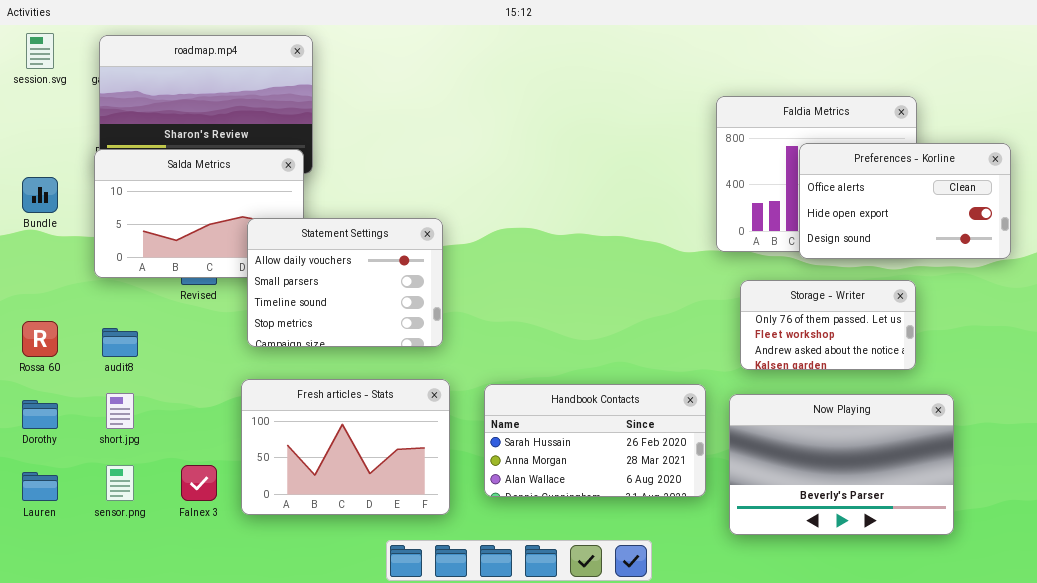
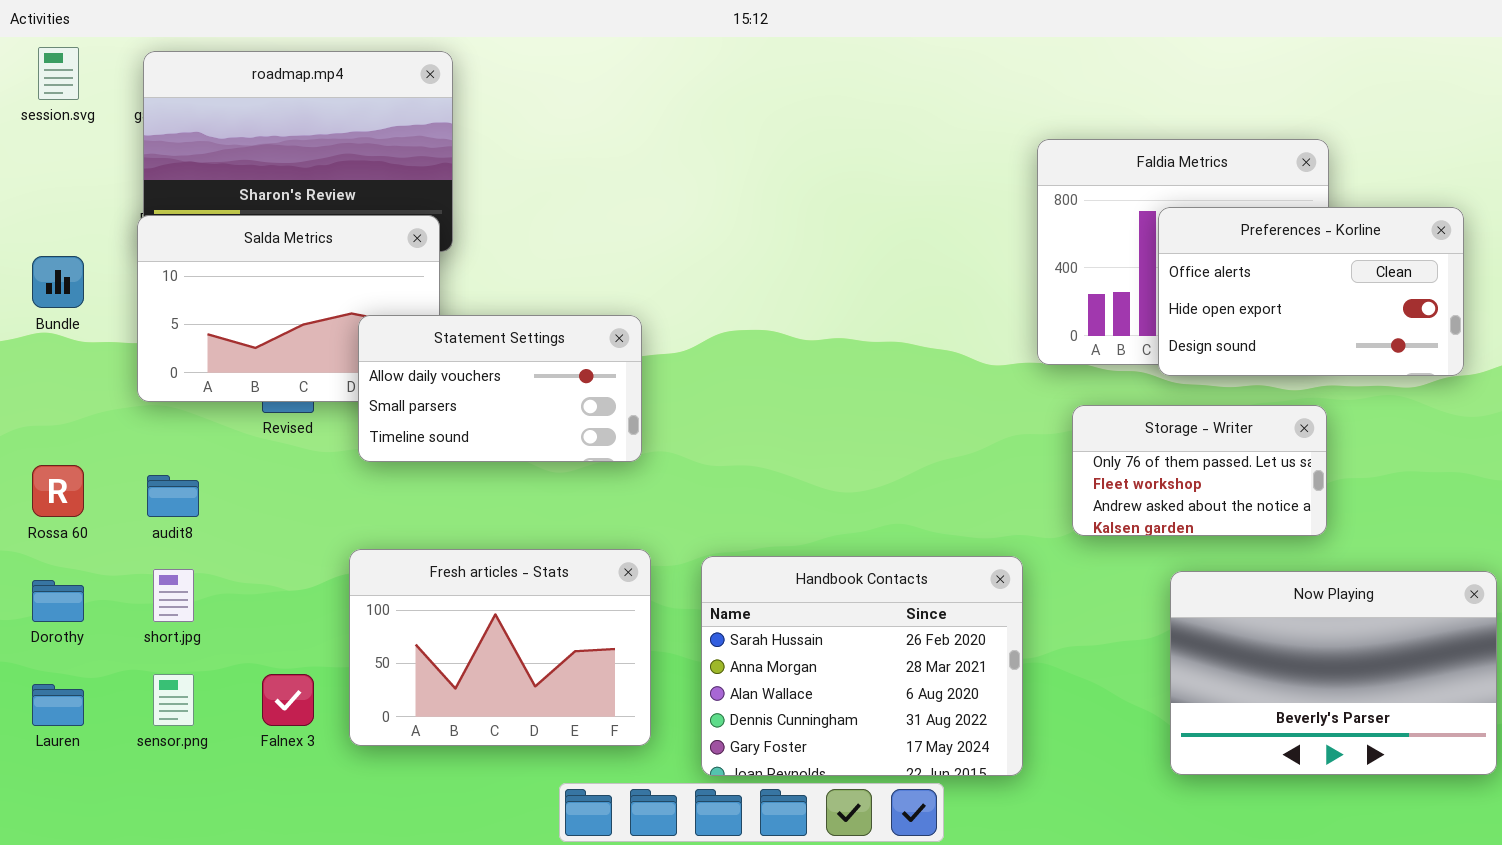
Statement Settings: [247,218,443,347] -> [358,315,642,462], resized
Handbook Contacts: [484,384,706,497] -> [701,556,1023,776], resized
Now Playing: [729,394,954,535] -> [1170,571,1497,775], moved

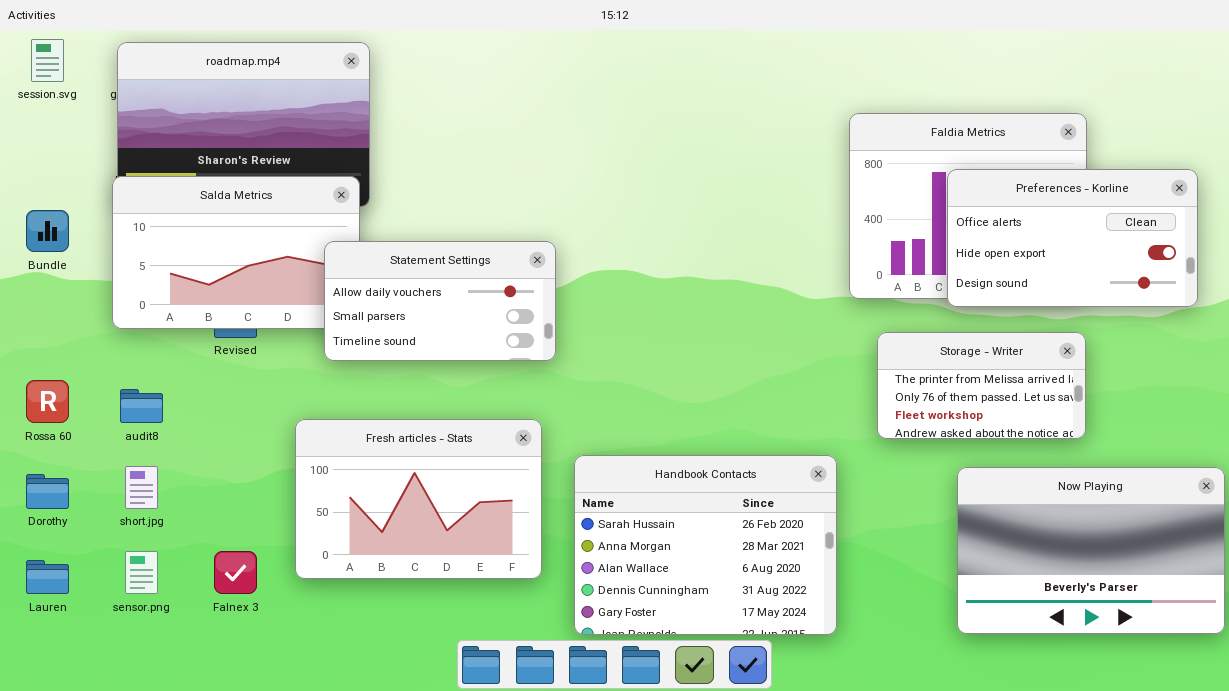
Statement Settings: [358,315,642,462] -> [324,241,556,361], moved
Storage - Writer: [1072,405,1327,536] -> [877,332,1086,439], scrolled up 1 row
Fresh articles - Stats: [349,549,651,746] -> [295,419,542,579], moved

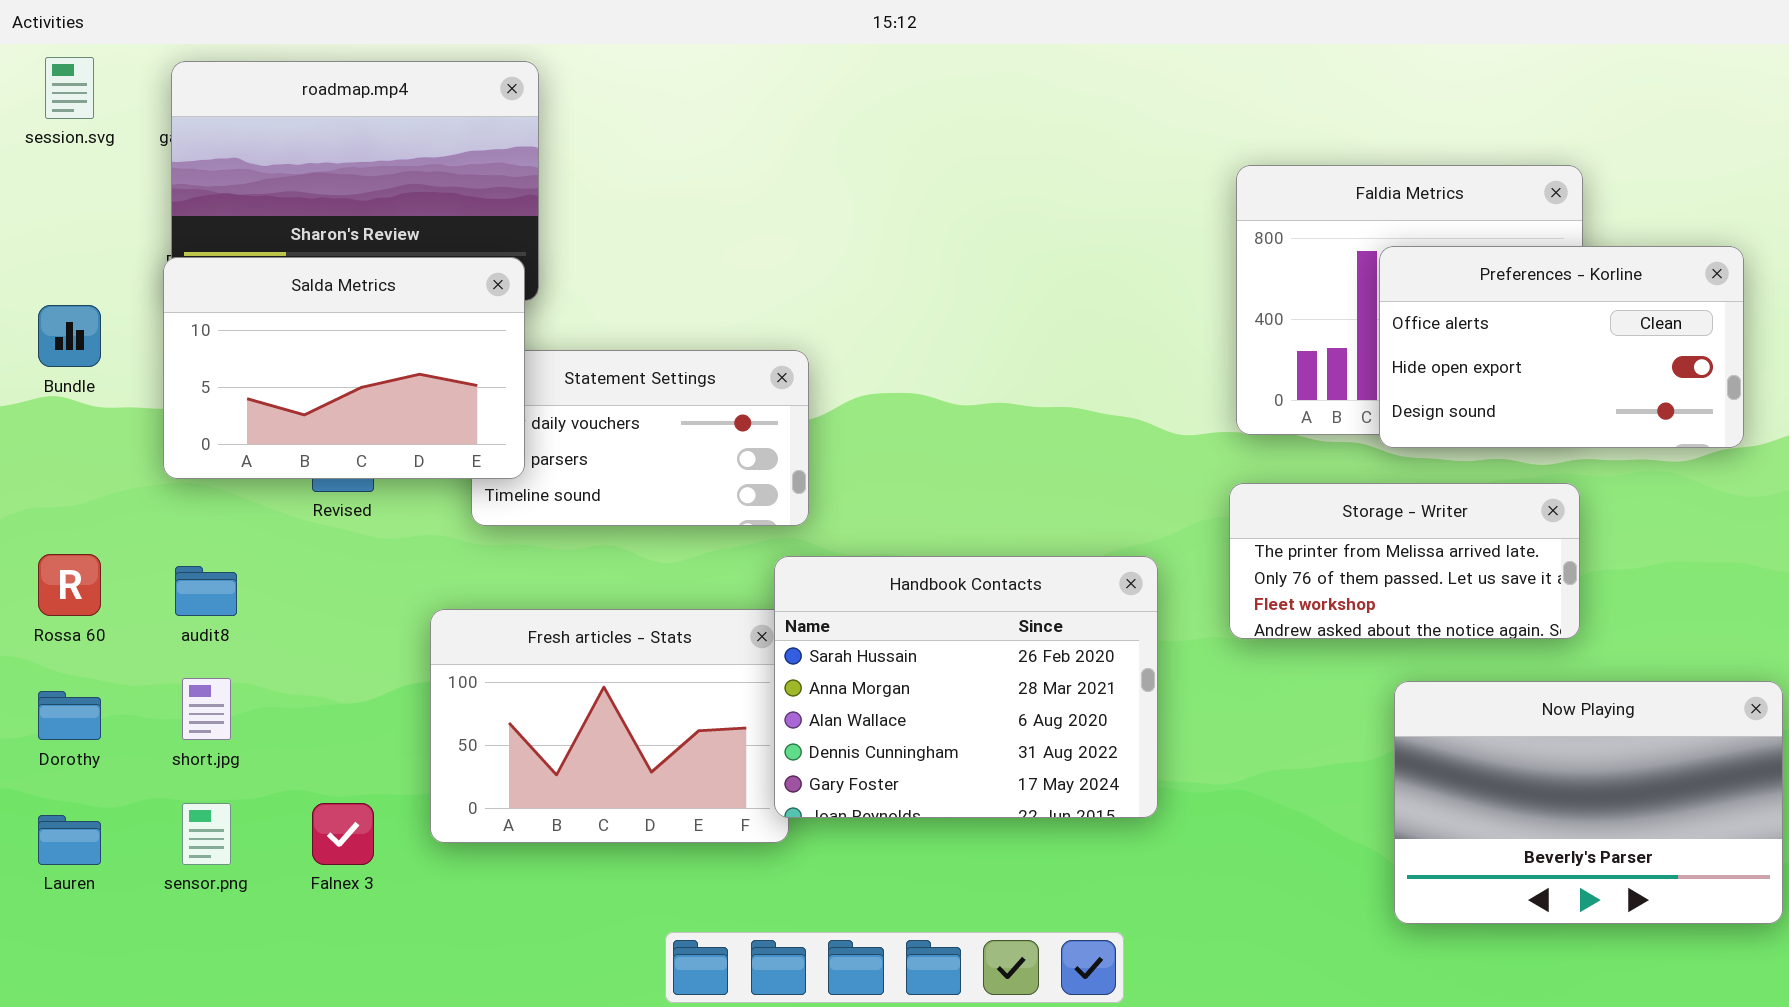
Salda Metrics: [112,176,360,329] -> [163,257,525,479], raised
Storage - Writer: [877,332,1086,439] -> [1229,483,1580,639], resized
Handbook Contacts: [574,455,837,635] -> [774,556,1158,818], moved

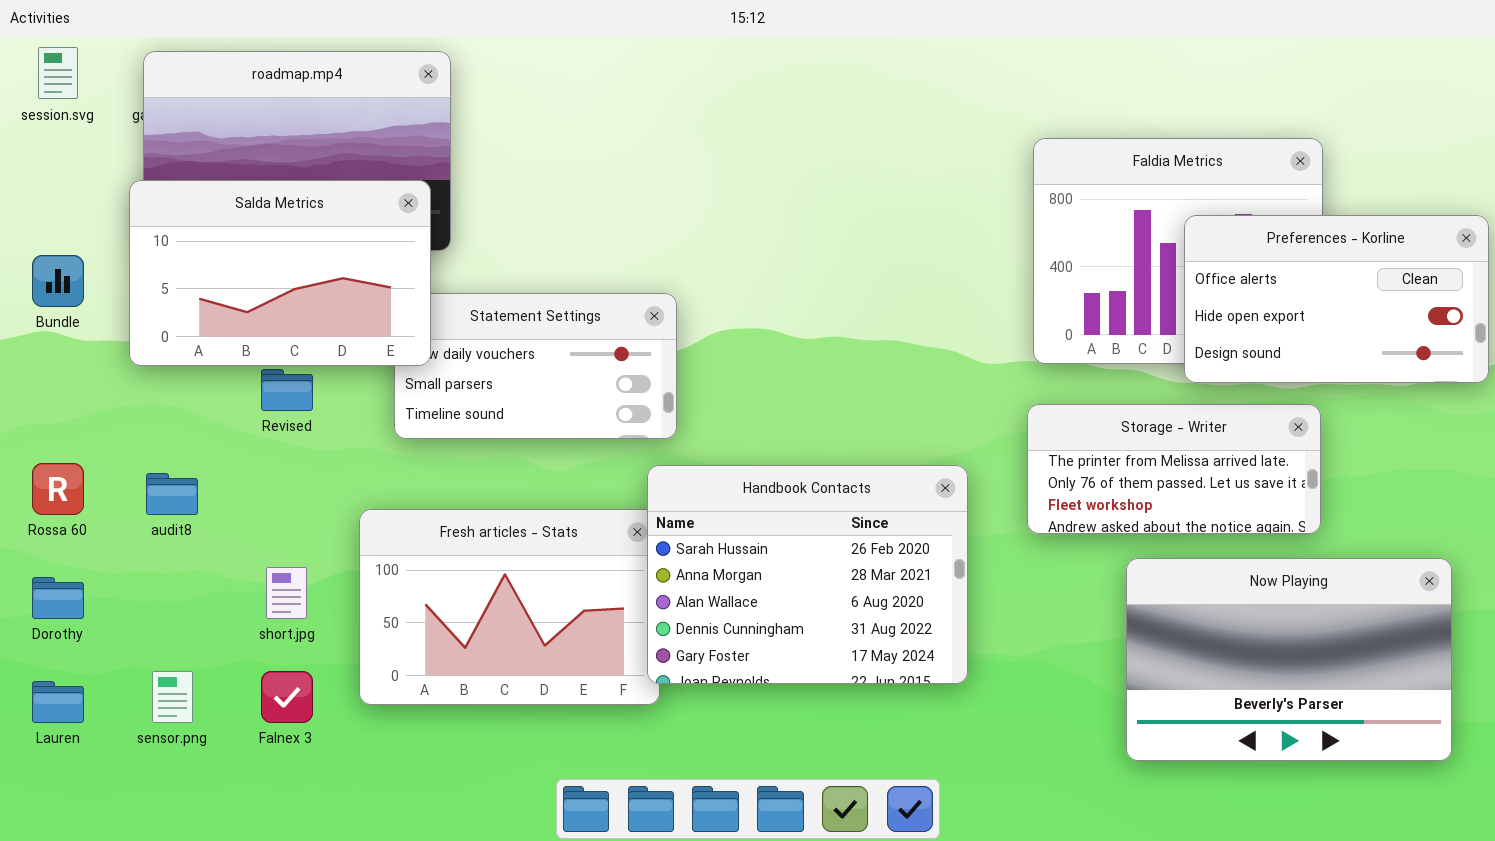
Preferences - Korline: [1379,246,1744,448] -> [1184,215,1489,383], moved
Salda Metrics: [163,257,525,479] -> [129,180,431,366], moved
short.jpg: [182,678,231,740] -> [266,567,307,619], moved
Now Playing: [1394,681,1783,924] -> [1126,558,1452,761], moved

